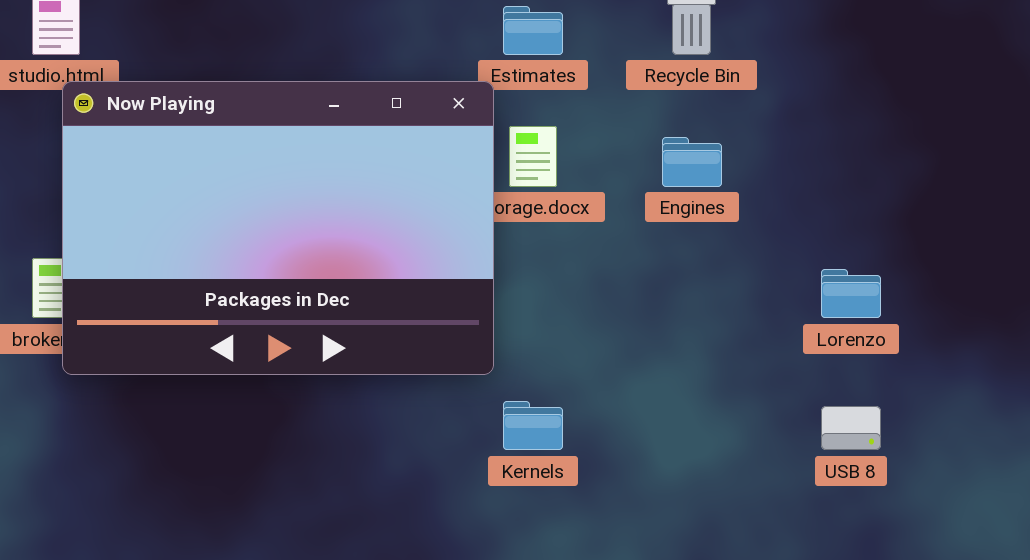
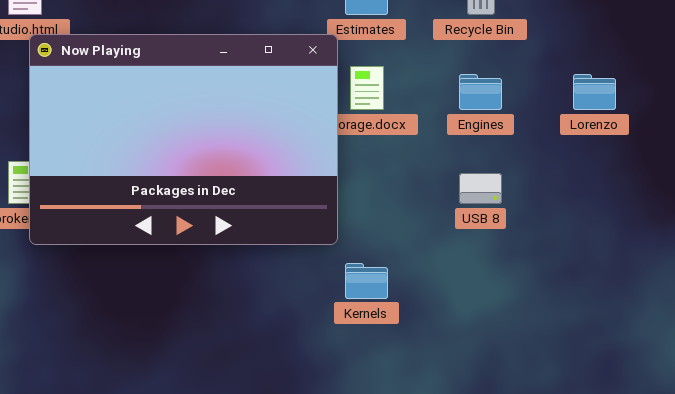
Lorenzo: [821,269,881,318] -> [573,74,616,110], moved
USB 8: [821,406,881,450] -> [459,173,502,204], moved

